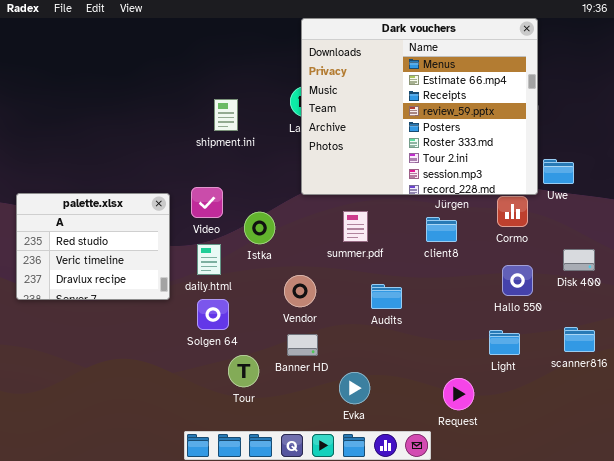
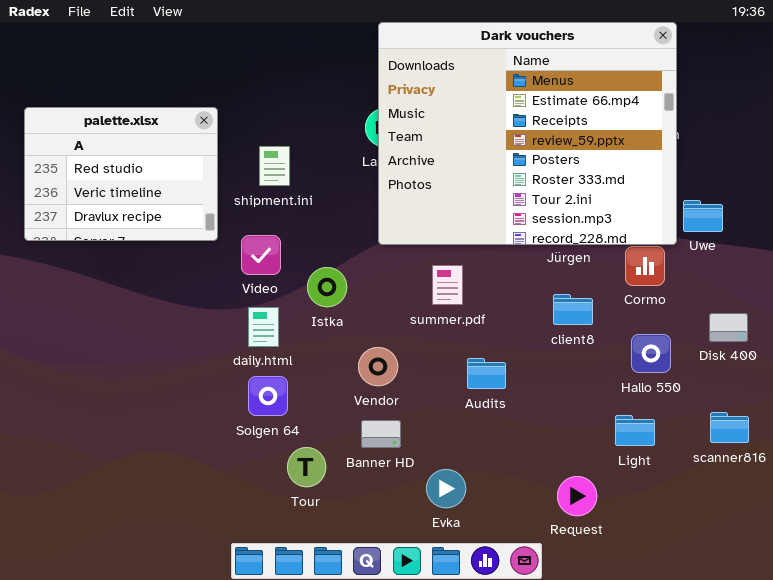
shipment.ini: [214,99,238,131] -> [259,146,290,186], moved
palette.xlsx: [16,193,170,300] -> [24,107,218,241], moved
client8: [426,217,457,242] -> [553,294,593,325], moved

